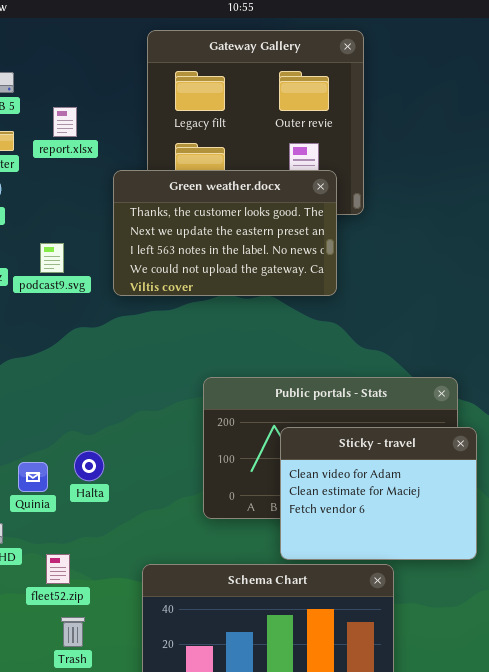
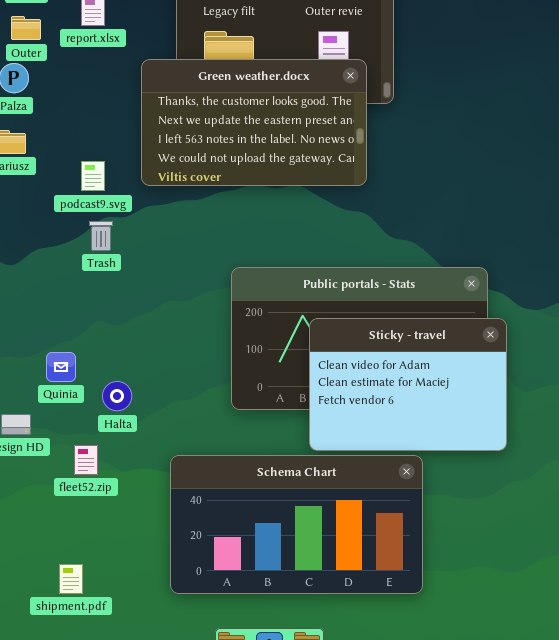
podcast9.svg: [40,243,64,273] -> [81,161,105,191], moved
Halta: [74,451,104,481] -> [102,381,132,411], moved
Trash: [61,617,85,647] -> [89,221,113,251], moved

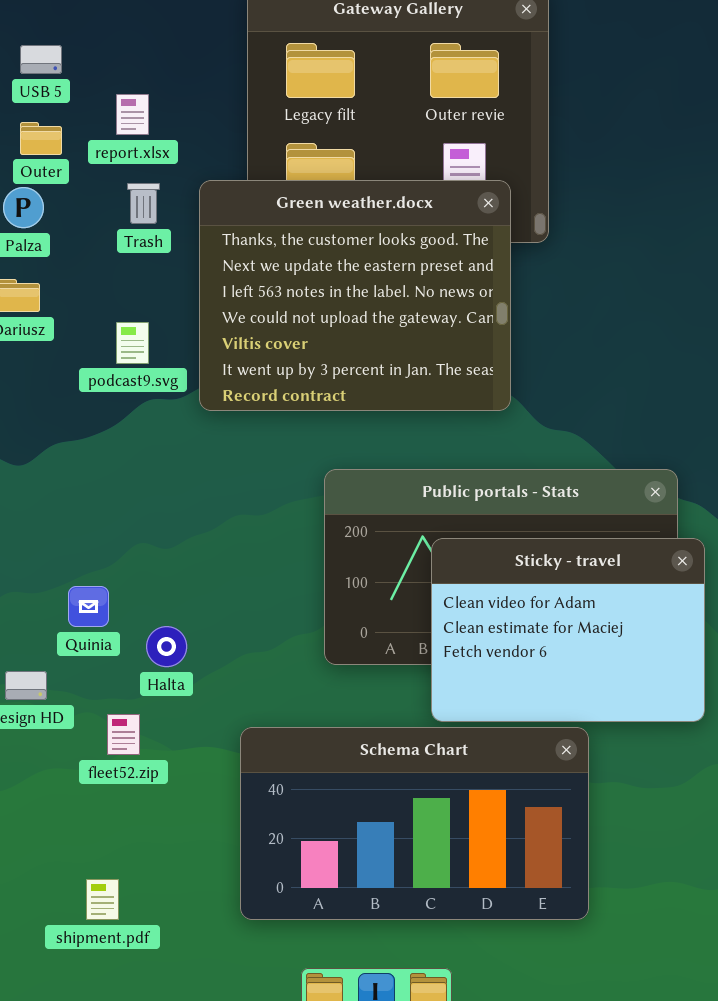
Green weather.docx: [141,59,367,186] -> [199,180,511,411], resized
Trash: [89,221,113,251] -> [127,183,160,224], moved

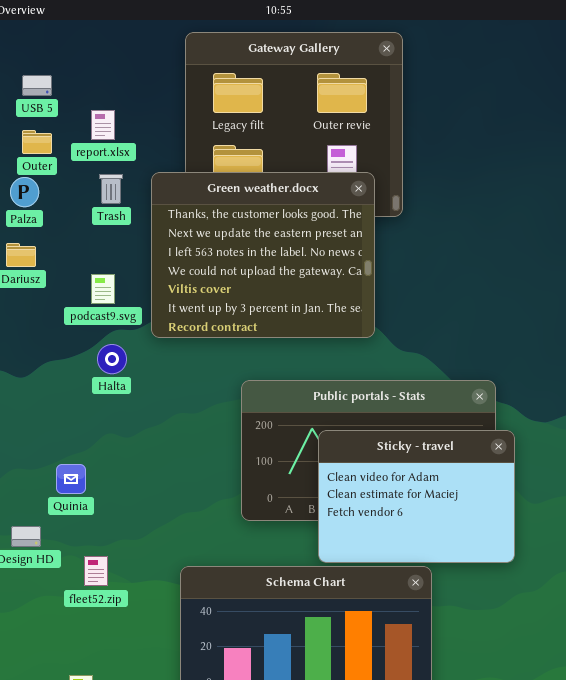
Halta: [146,626,187,667] -> [97,344,127,374], moved

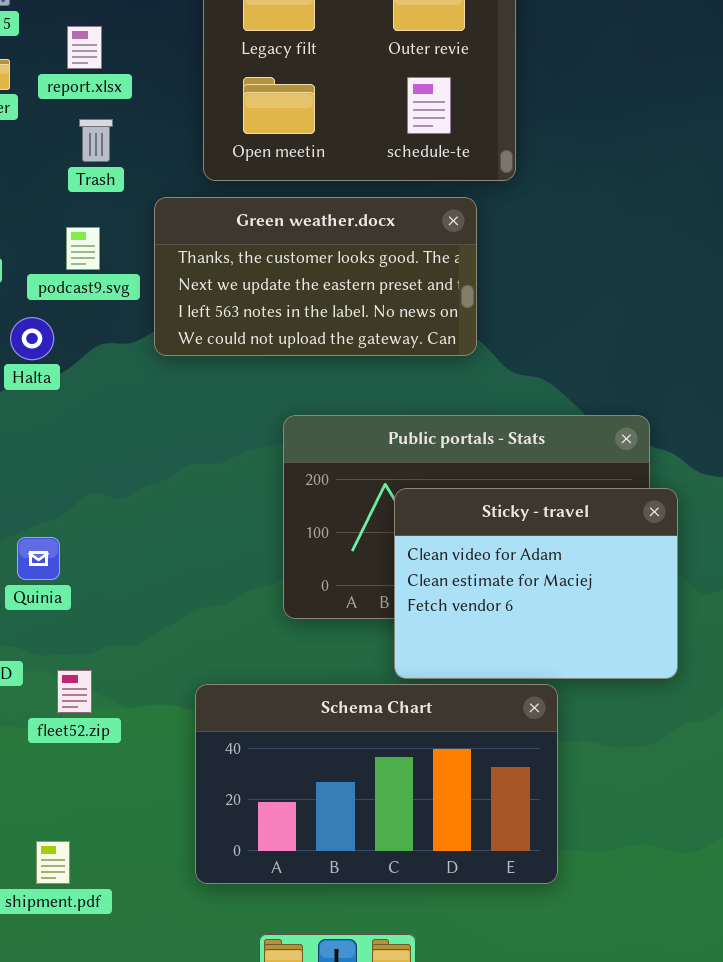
Green weather.docx: [151,172,375,338] -> [154,197,477,356], resized
podcast9.svg: [91,274,115,304] -> [66,227,100,270], moved
Halta: [97,344,127,374] -> [10,317,54,360], moved

